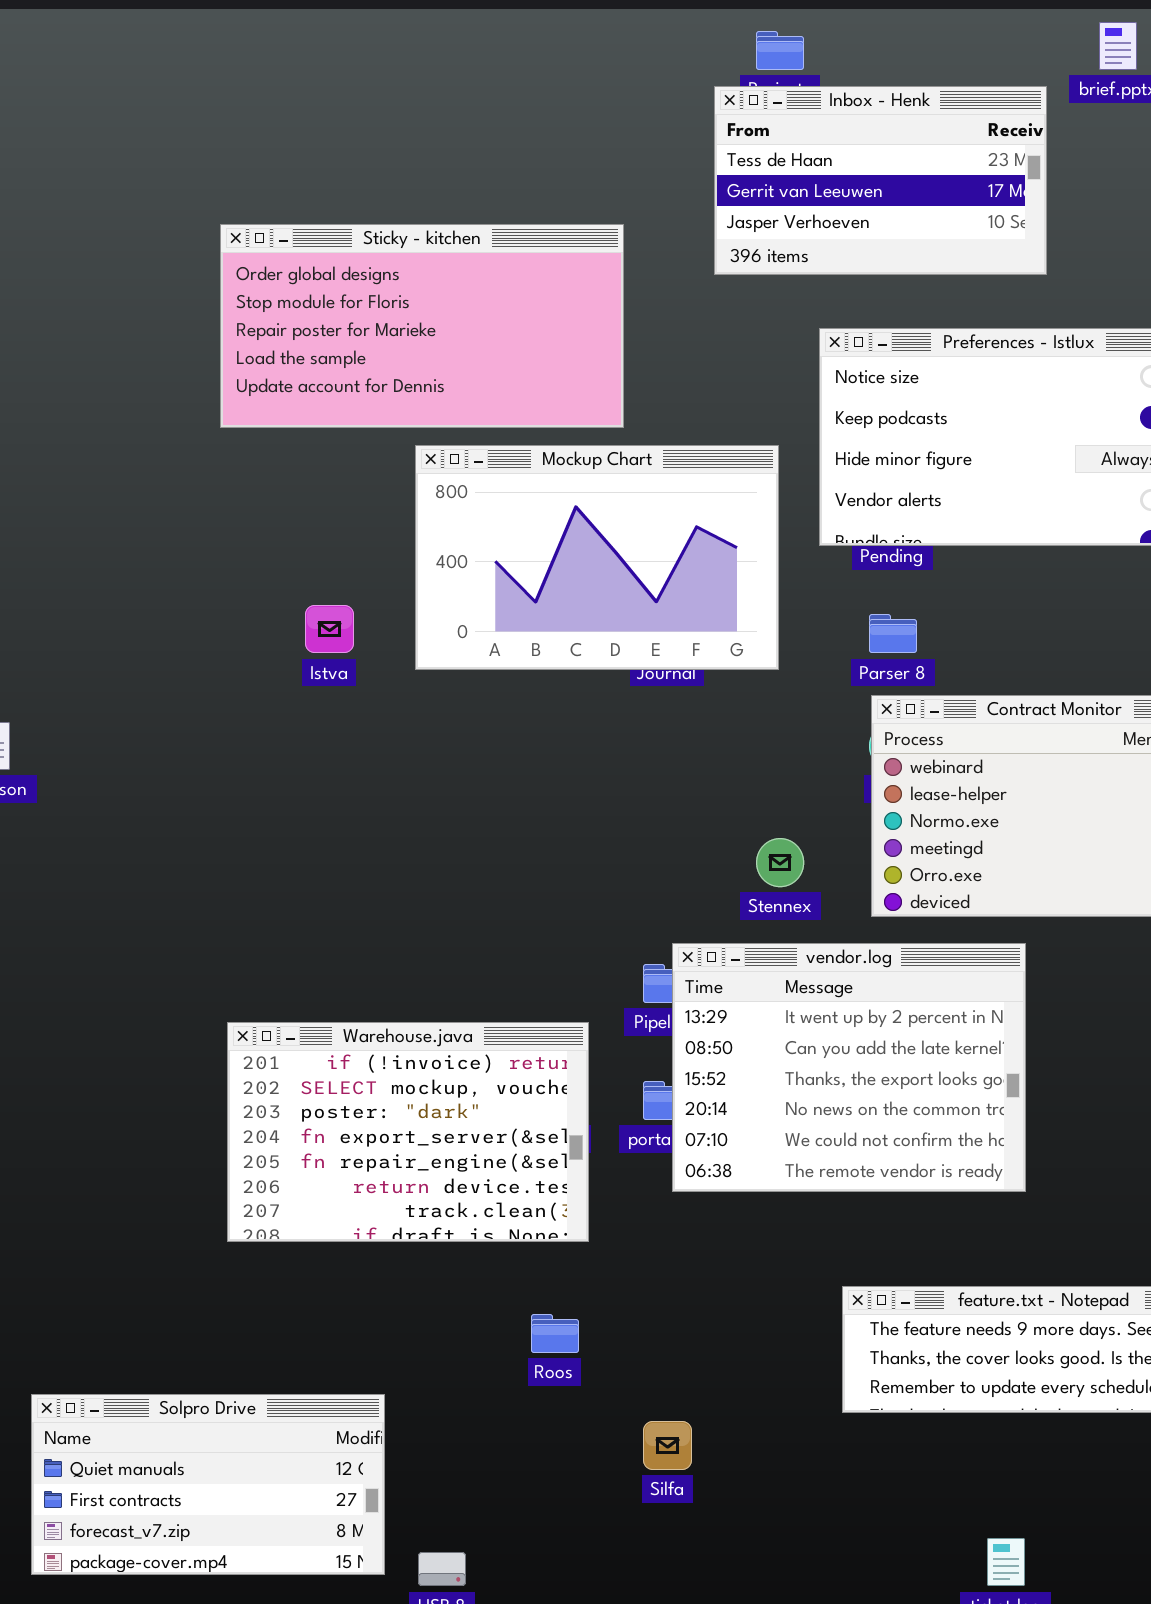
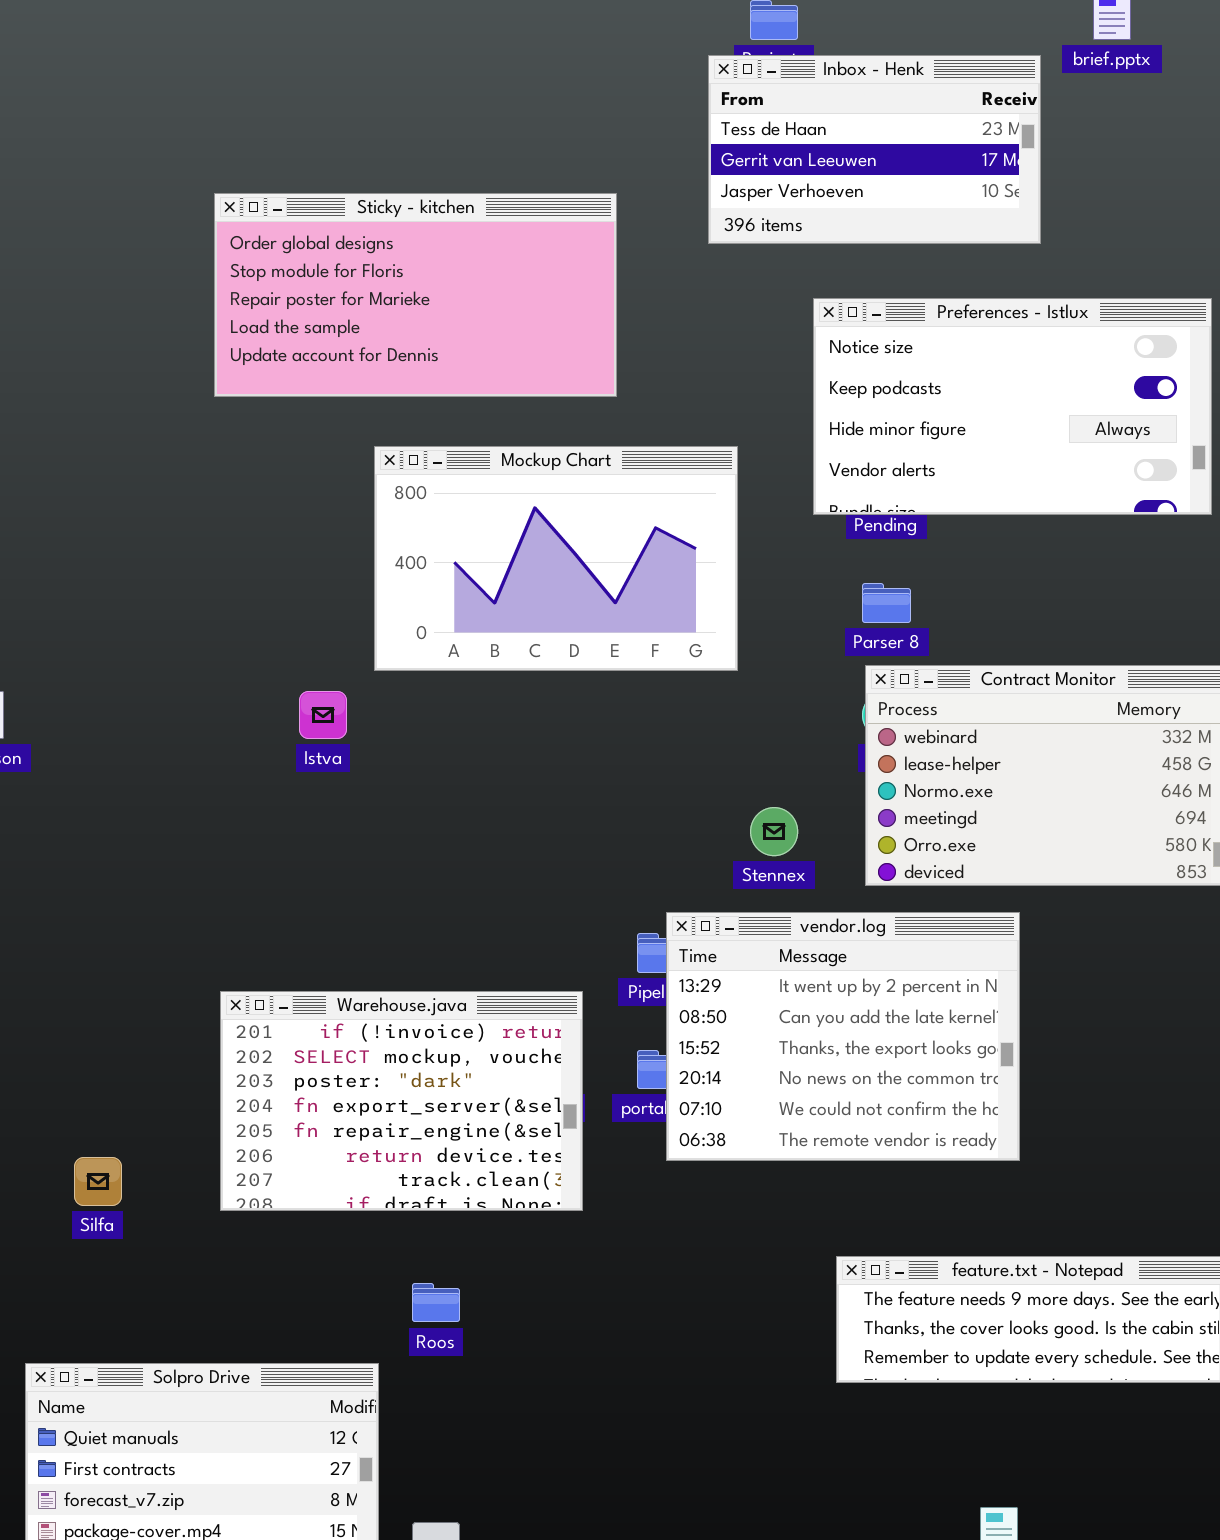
Mockup Chart: [415,445,779,670] -> [374,446,738,671], moved
Istva: [305,605,354,653] -> [299,691,347,739], moved
Roos: [531,1314,579,1353] -> [412,1283,460,1322], moved
Silfa: [643,1421,692,1470] -> [74,1157,122,1206], moved

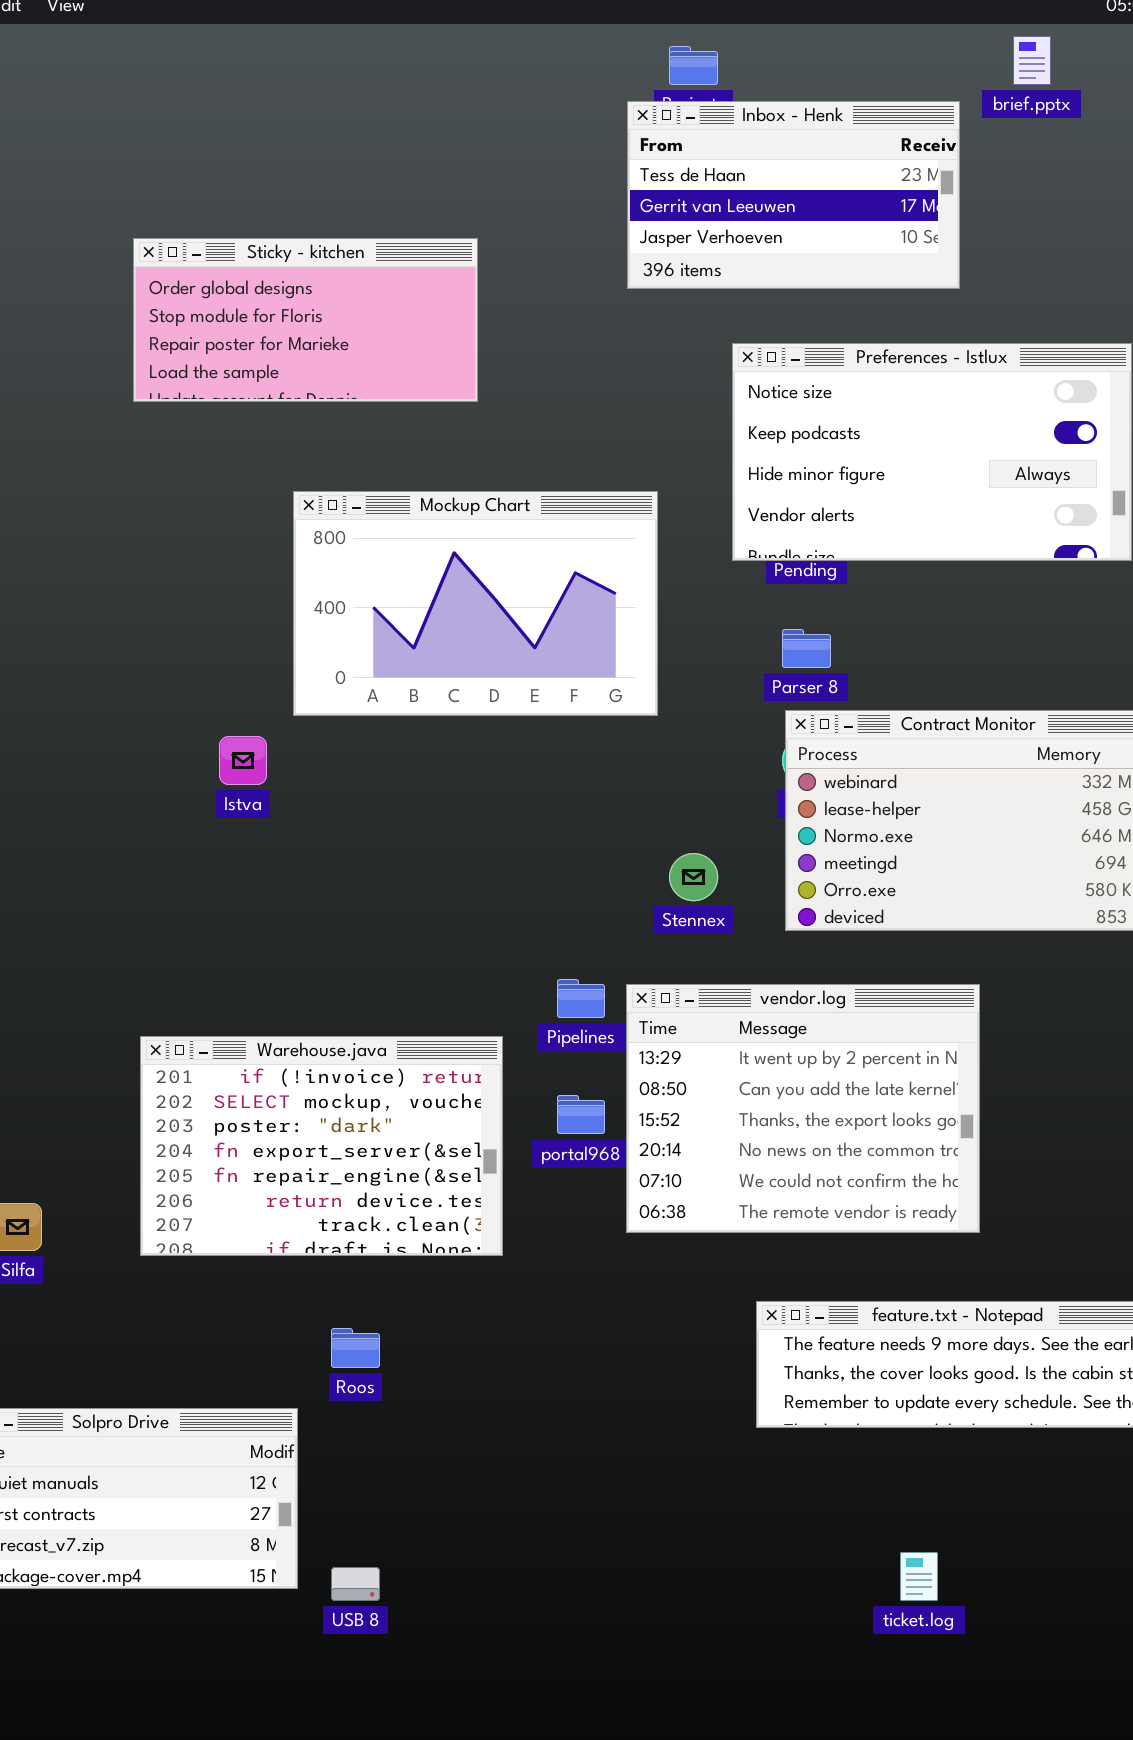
Sticky - kitchen: [214,193,617,397] -> [133,238,478,402], resized
vendor.log: [666,912,1020,1161] -> [626,984,980,1233], moved

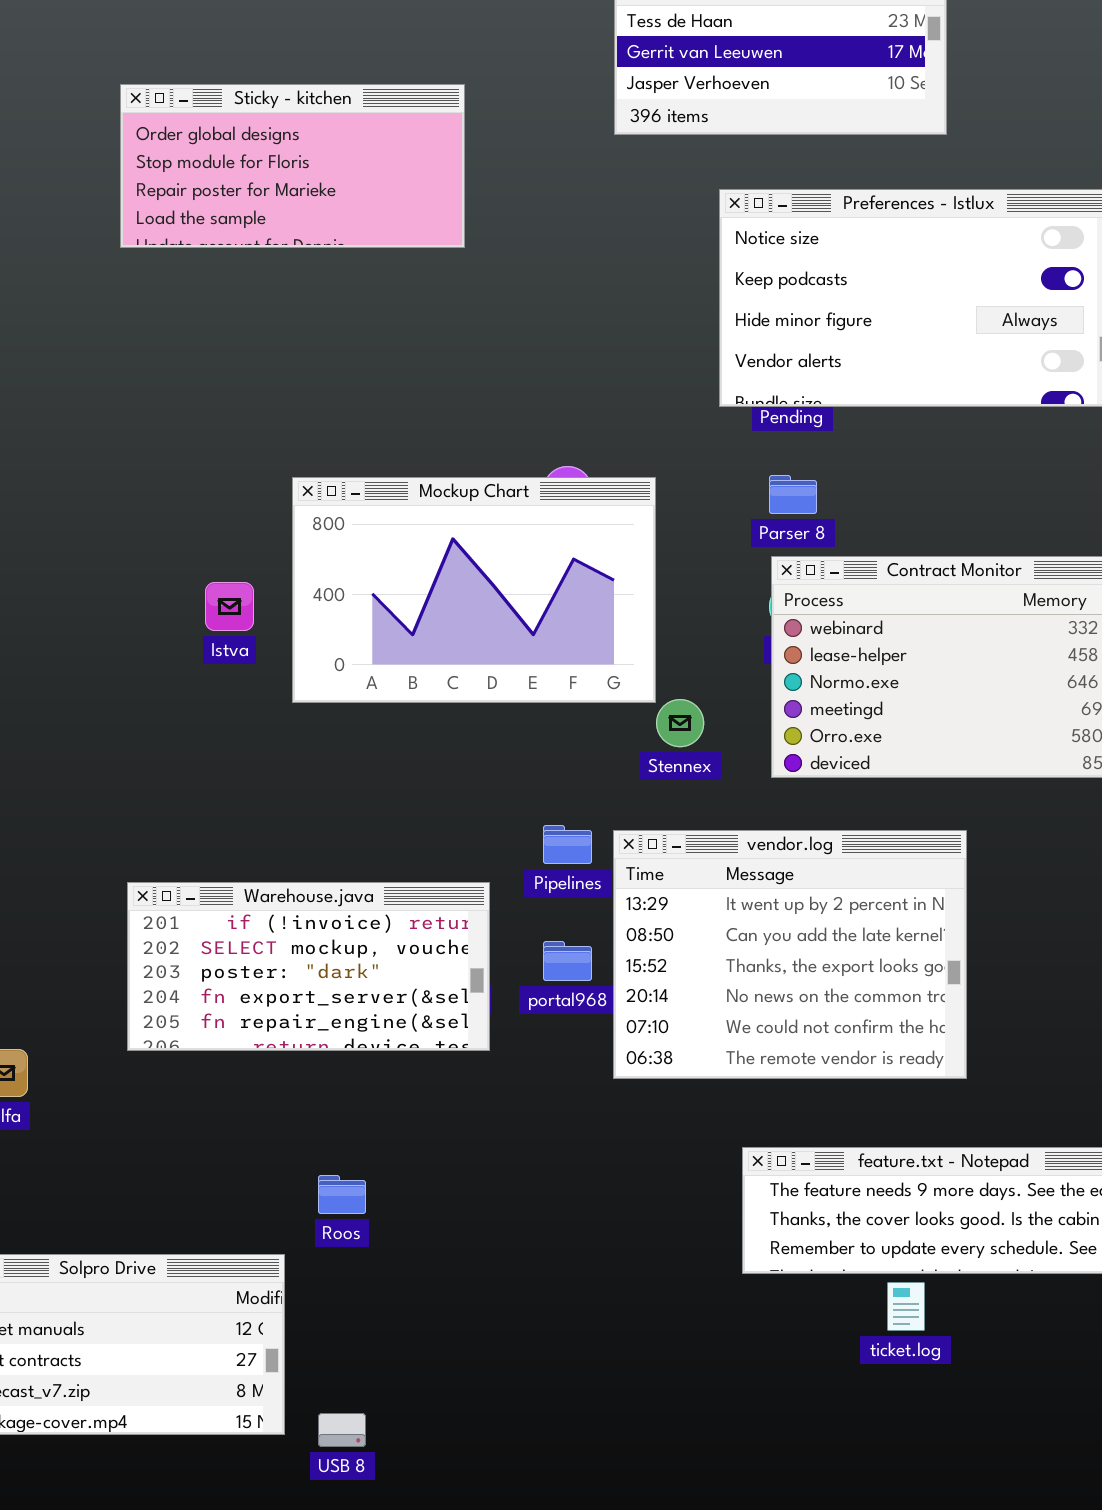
Mockup Chart: [293,491,658,716] -> [292,477,656,703], moved
Warehouse.java: [140,1036,503,1256] -> [127,882,490,1051], resized
ticket.log: [900,1552,938,1601] -> [887,1282,925,1331], moved

